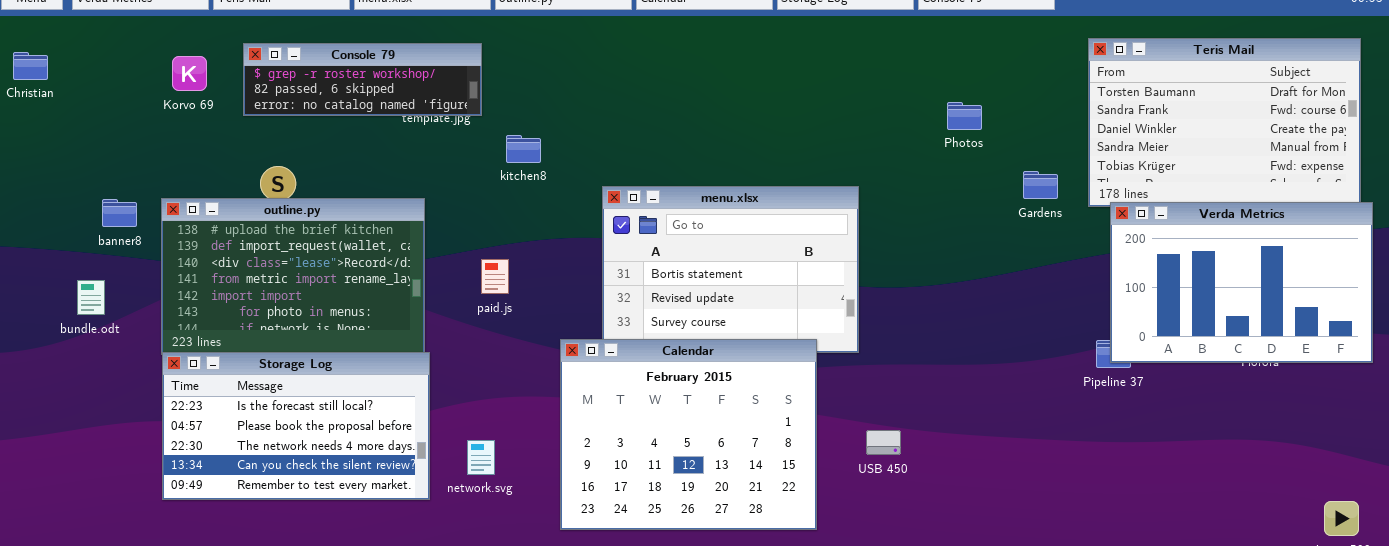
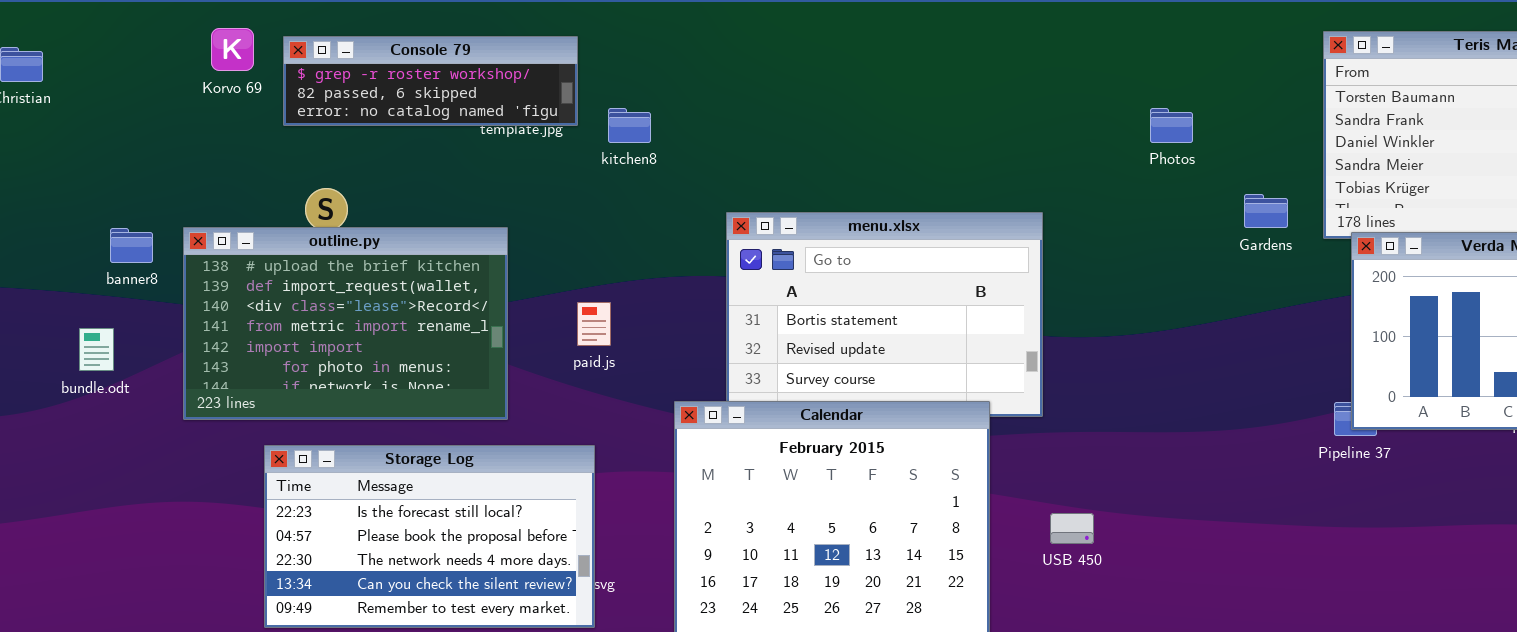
Korvo 69: [172,56,207,91] -> [211,28,254,71], moved
kitchen8: [506,135,541,163] -> [608,108,651,143], moved
Storage Log: [162,352,430,500] -> [264,445,595,628], moved

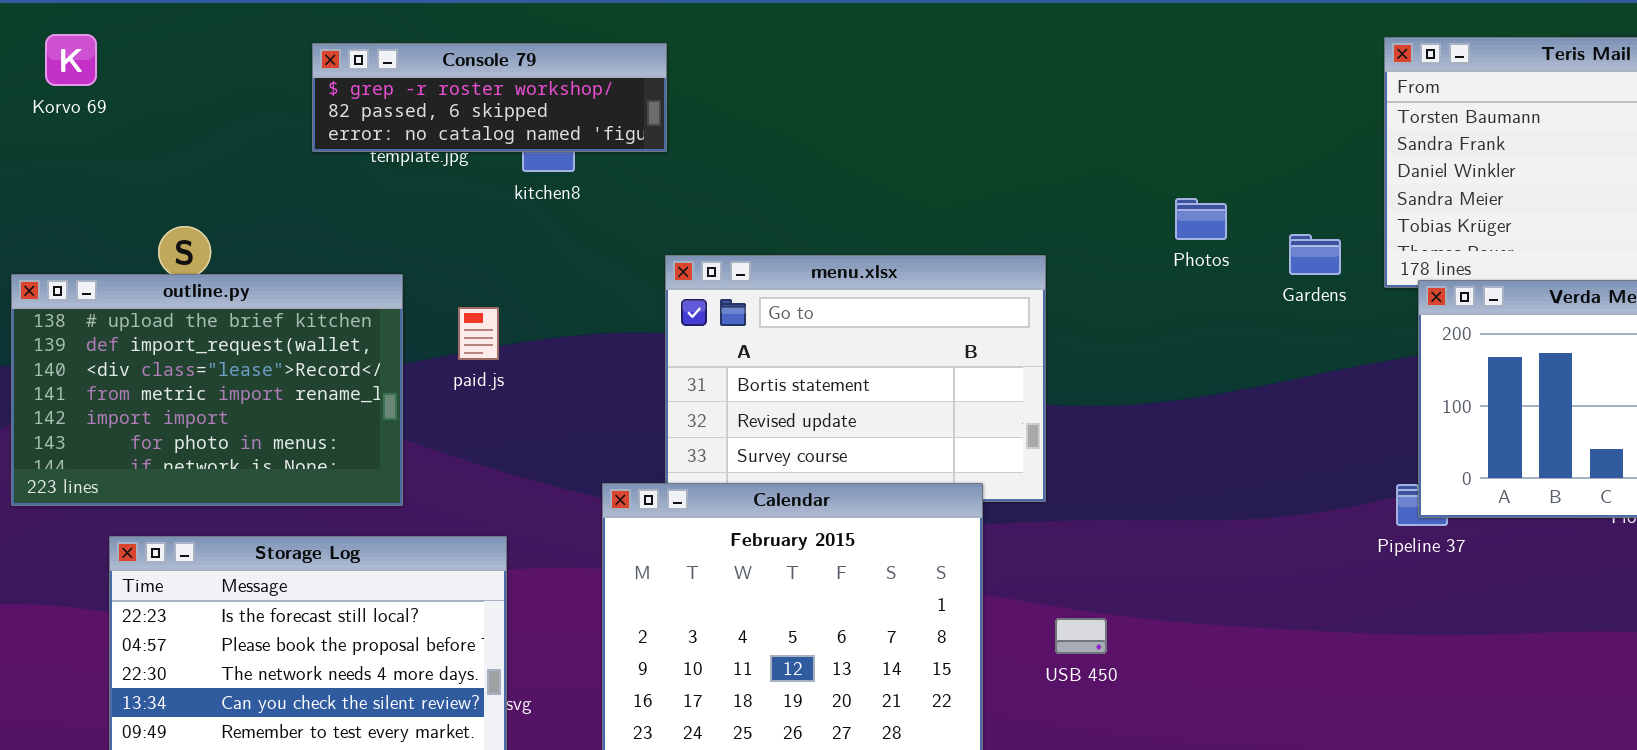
Console 79: [283,36,578,126] -> [312,43,667,152], moved
Photos: [1150,108,1193,143] -> [1175,198,1227,240], moved
paid.js: [577,302,611,346] -> [458,307,499,360], moved

